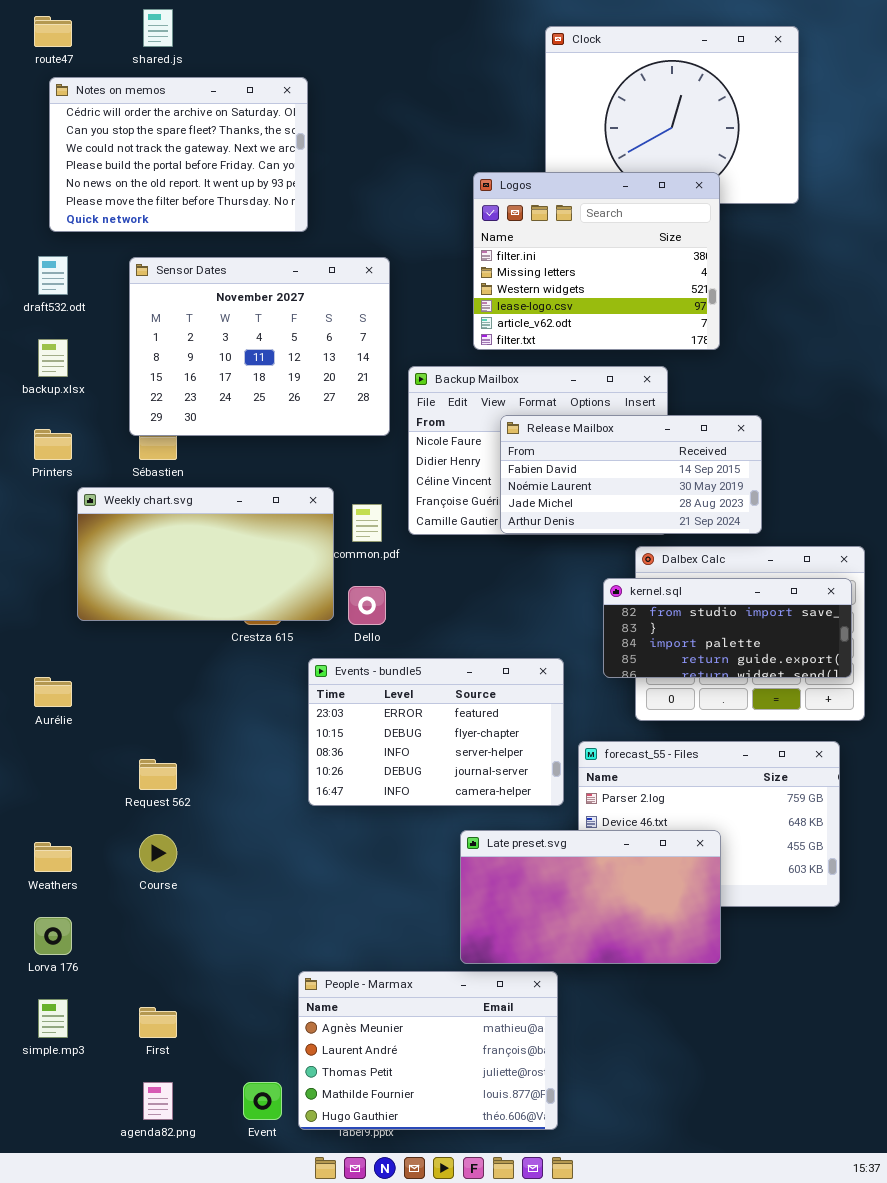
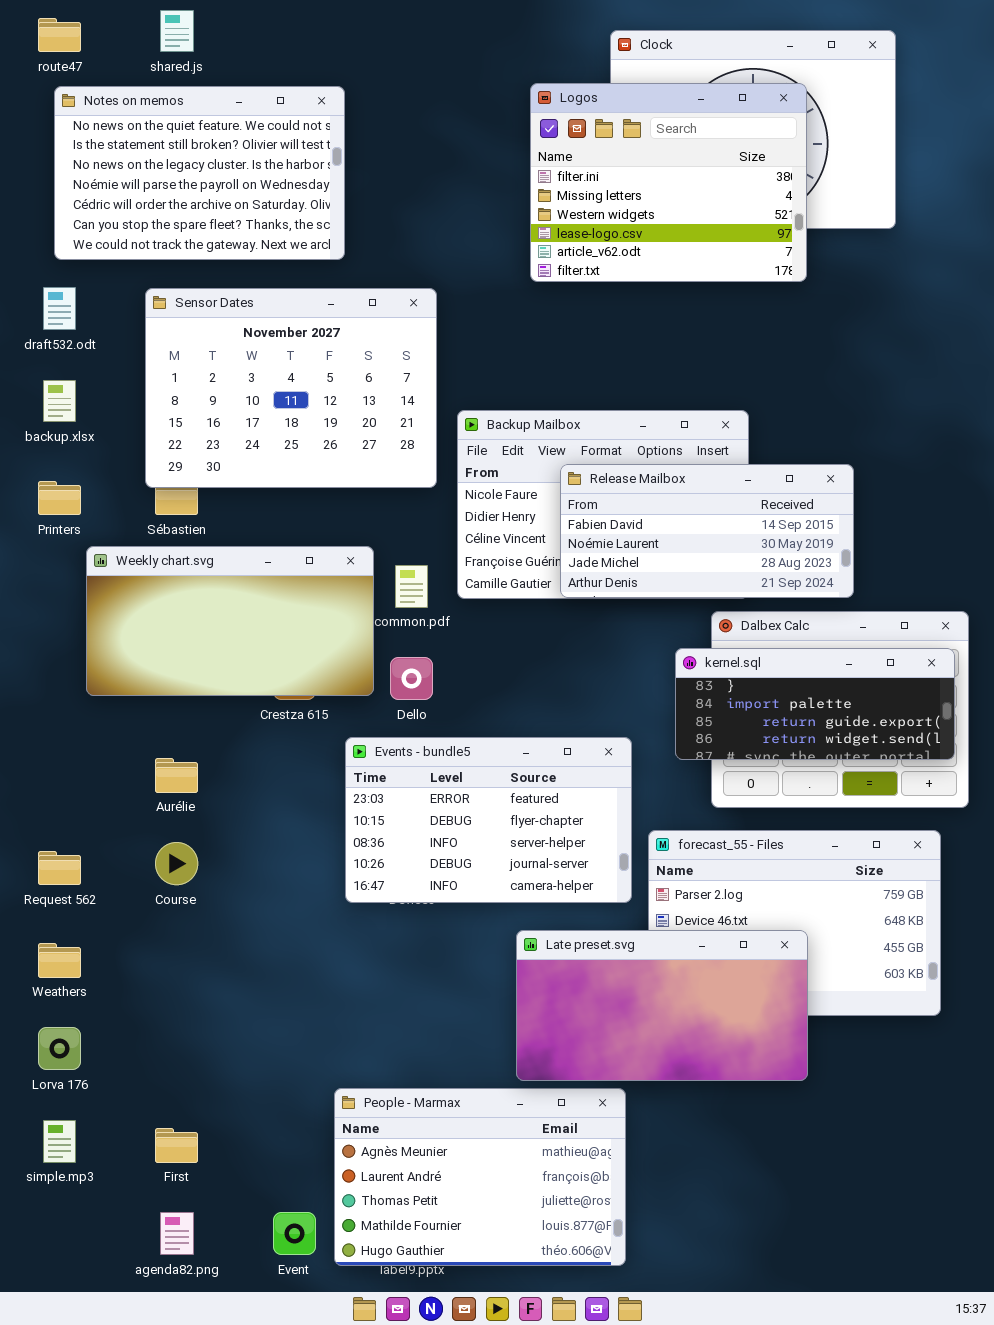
Notes on memos: [49,77,308,232] -> [54,86,345,260], scrolled up 4 rows
Logos: [473,172,720,350] -> [530,83,807,282], moved
kernel.sql: [603,578,852,678] -> [675,648,955,760], scrolled down 1 row
Aurélie: [34,677,72,707] -> [155,758,198,793], moved
Request 562: [139,759,177,790] -> [38,851,81,885], moved
Course: [139,834,177,872] -> [155,842,198,885], moved

